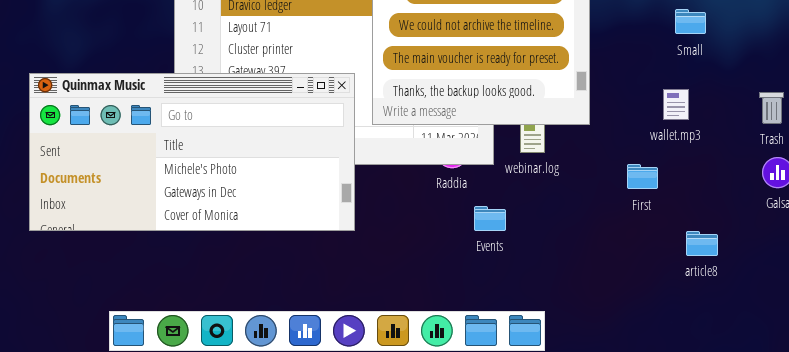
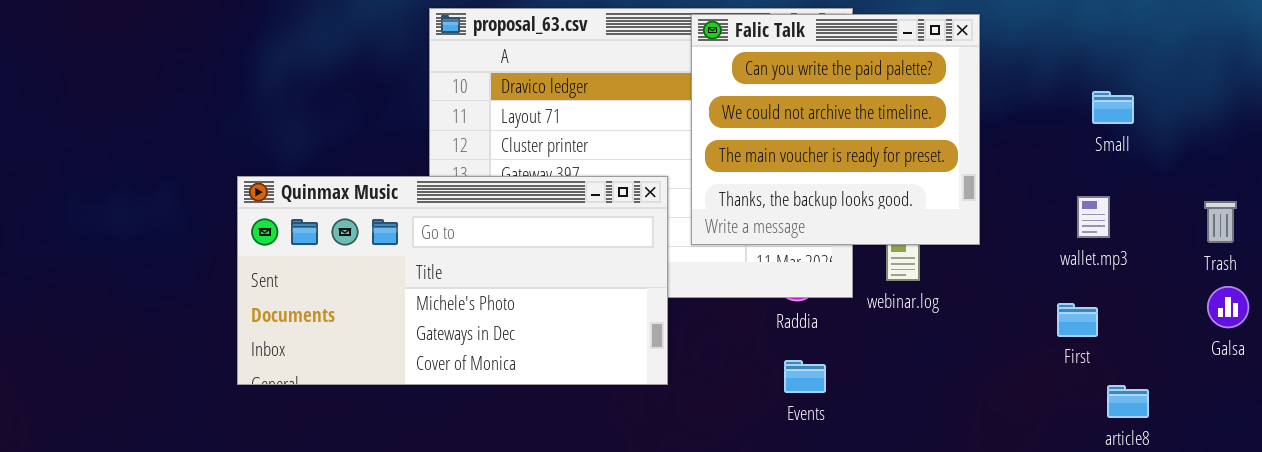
First: [627,164,658,189] -> [1057,303,1098,337], moved
Events: [474,206,506,231] -> [784,360,826,393], moved

